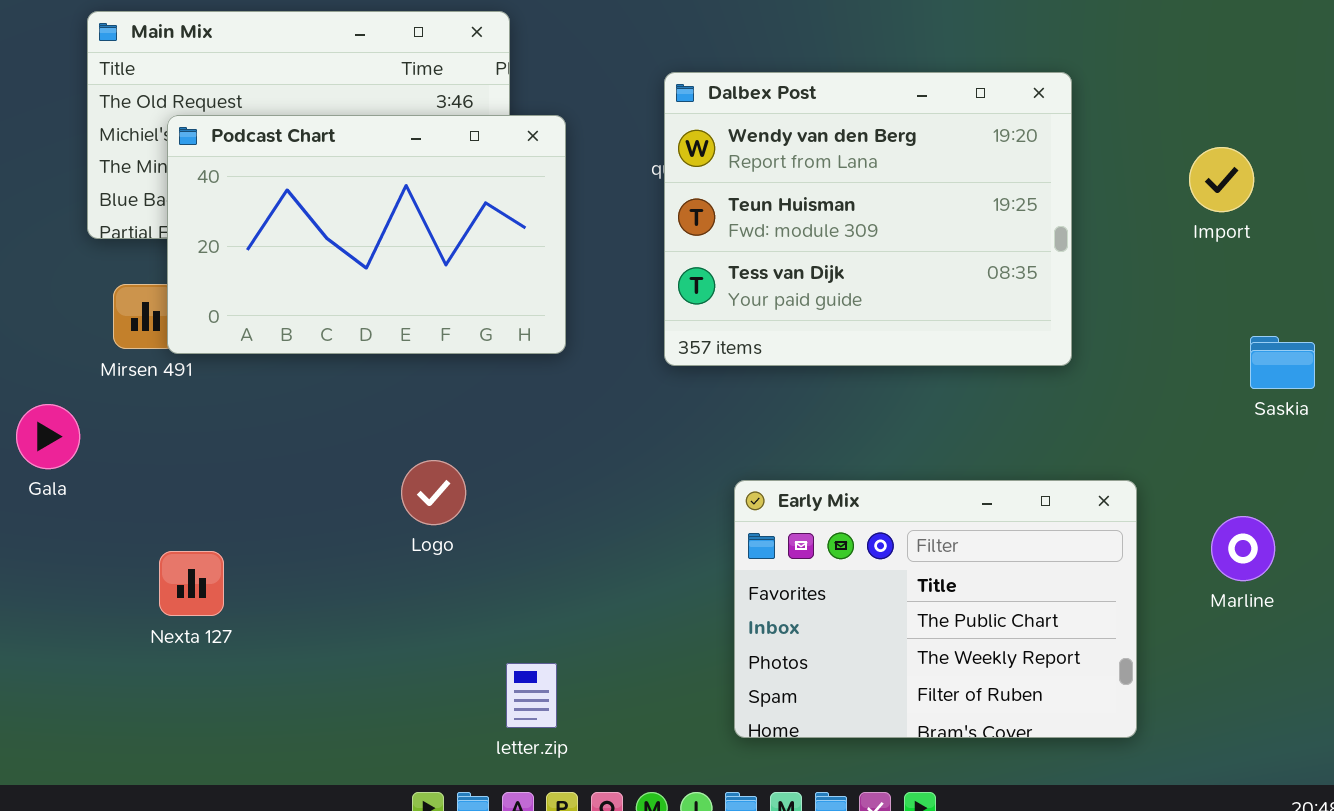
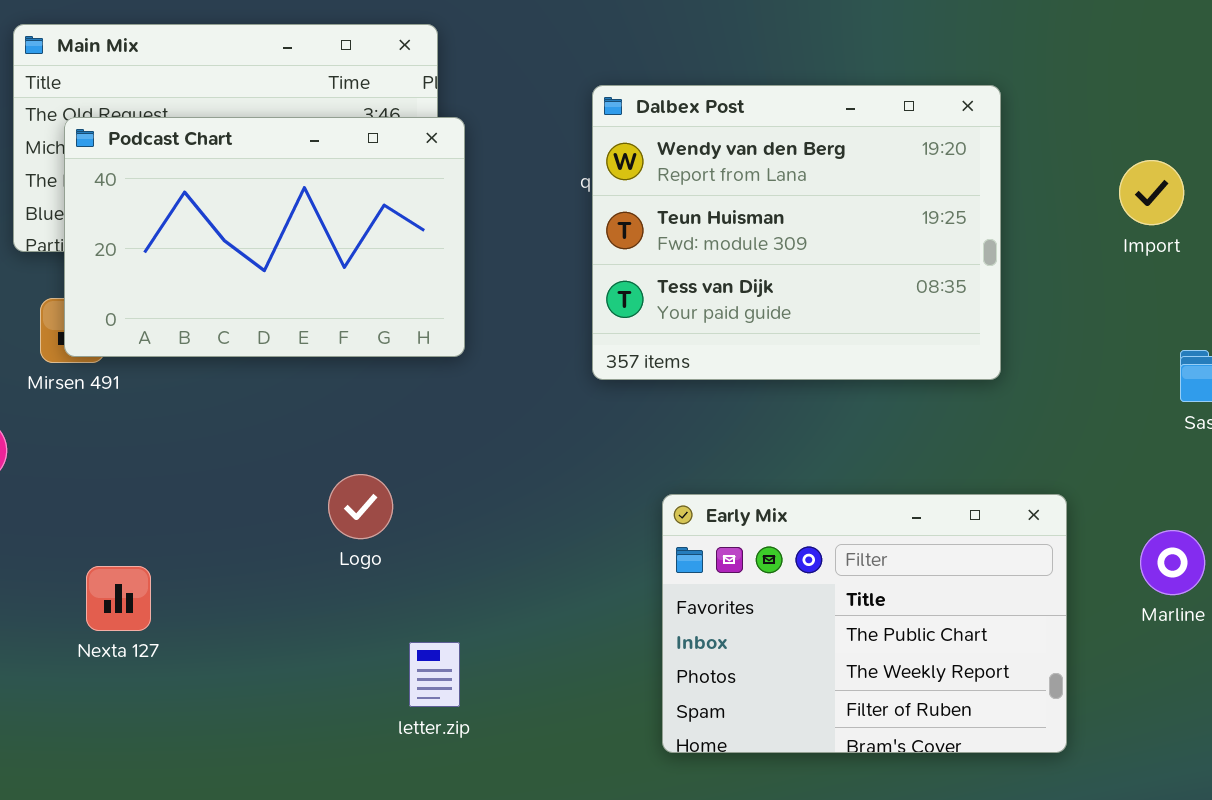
Podcast Chart: [167,115,566,354] -> [64,117,465,357], moved
letter.zip: [506,663,557,728] -> [409,642,460,707], moved

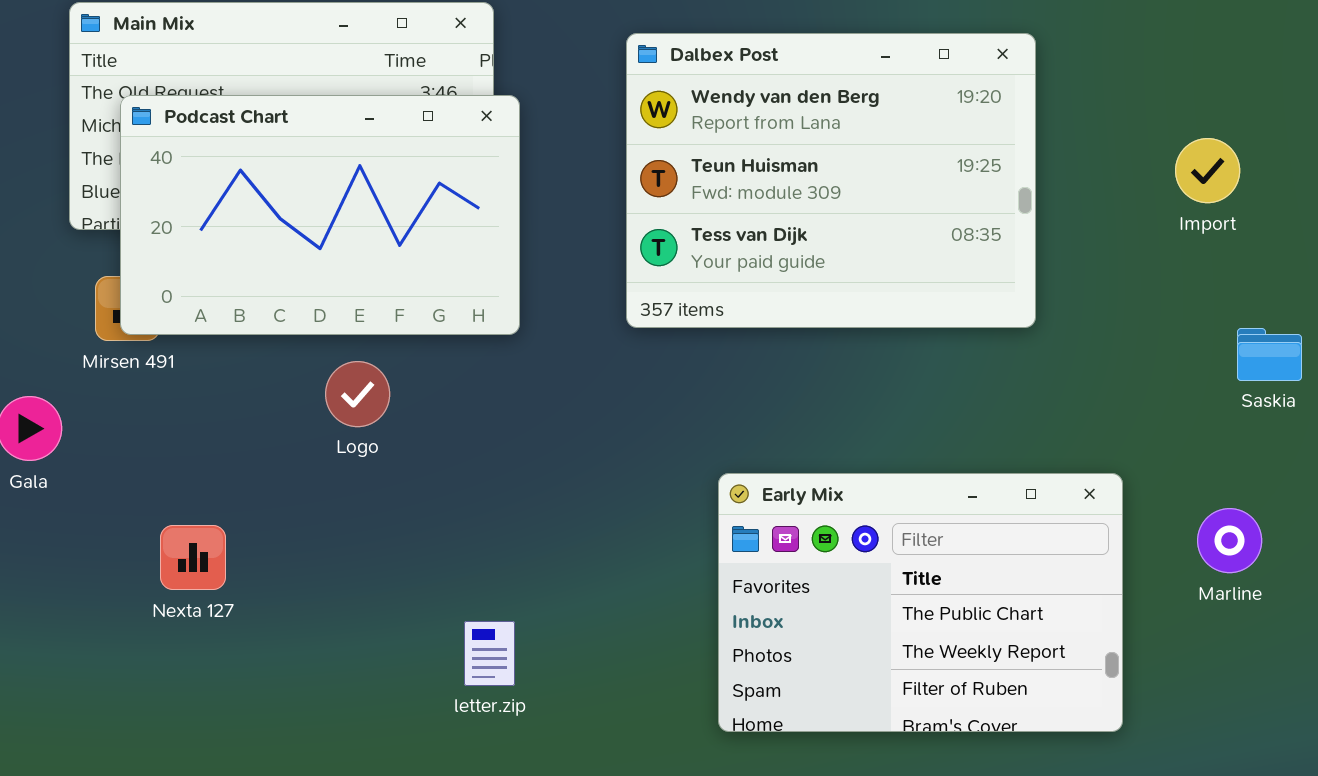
Dalbex Post: [592,85,1001,380] -> [626,33,1036,328], moved
Logo: [328,474,393,539] -> [325,361,390,427], moved
Nexta 127: [86,566,151,631] -> [160,525,226,590], moved

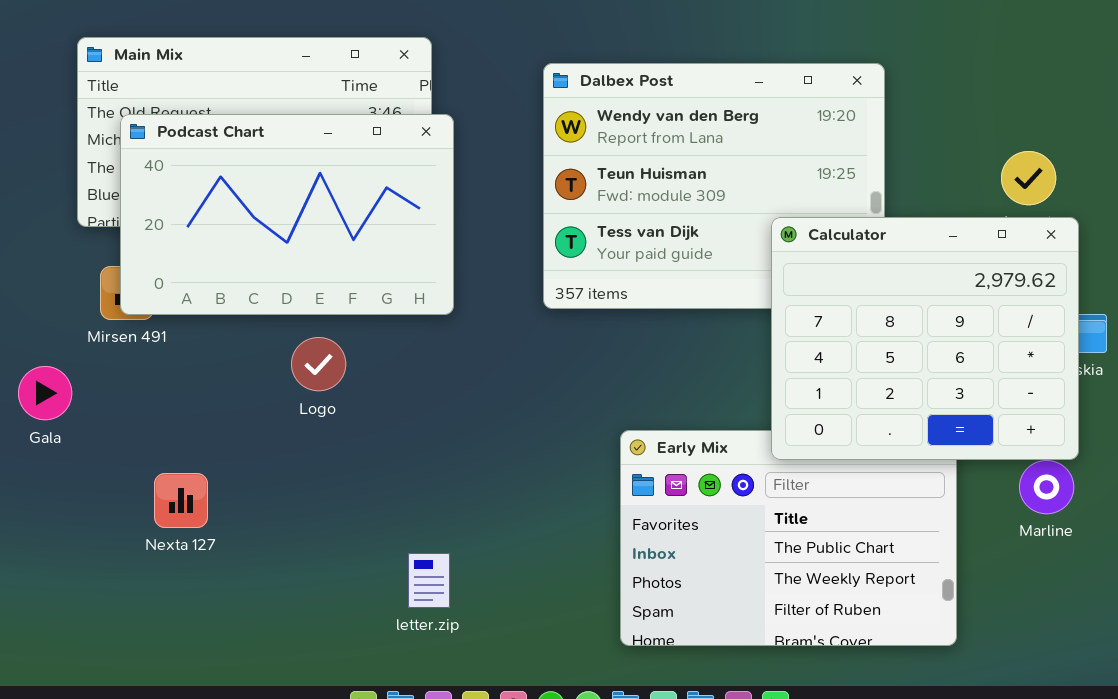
Calculator: none -> [771,217,1079,460], opened

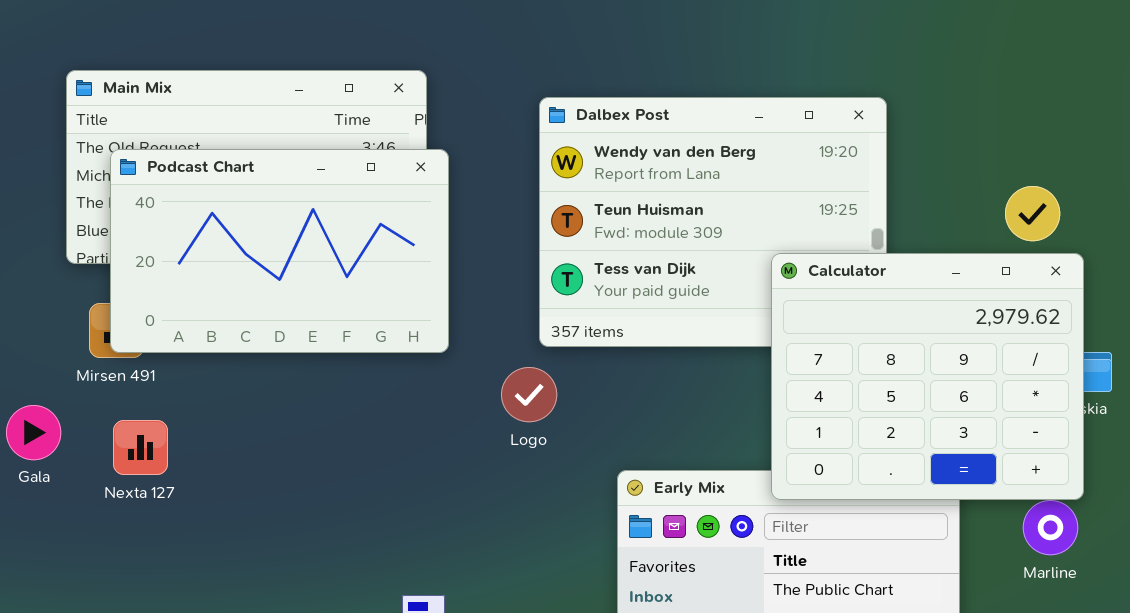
Logo: [291,337,346,391] -> [501,367,557,422], moved
Nexta 127: [154,473,208,528] -> [113,420,168,475], moved

